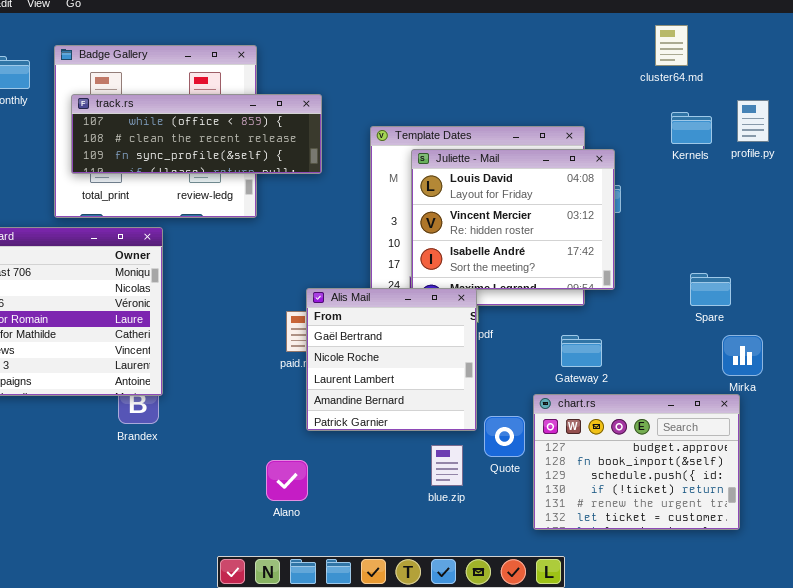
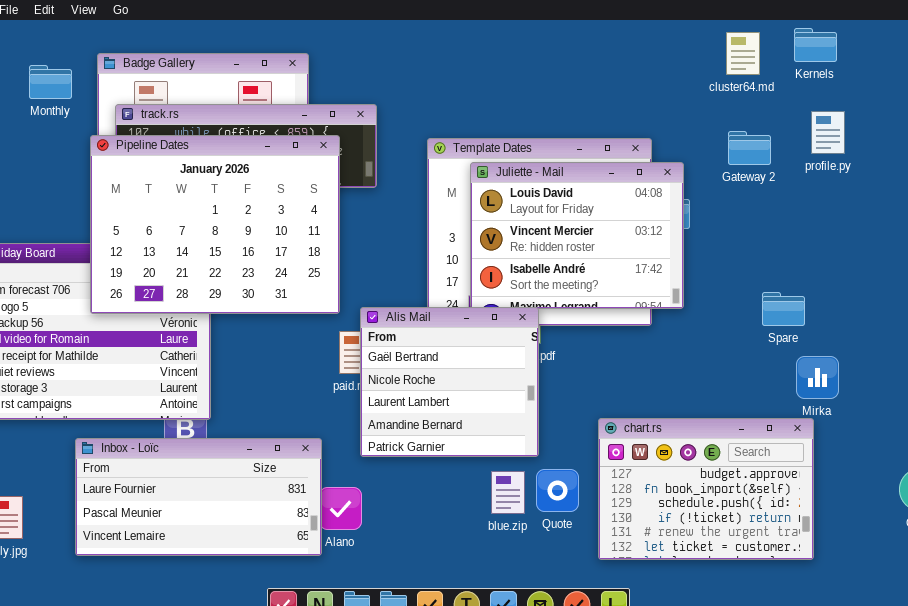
Kernels: [671,112,712,144] -> [794,28,837,62], moved
Pipeline Dates: none -> [90,135,340,314], opened
Gateway 2: [561,335,602,367] -> [728,131,771,165], moved
Inbox - Loïc: none -> [75,438,322,556], opened
Quote: [484,416,525,457] -> [536,469,579,512], moved

